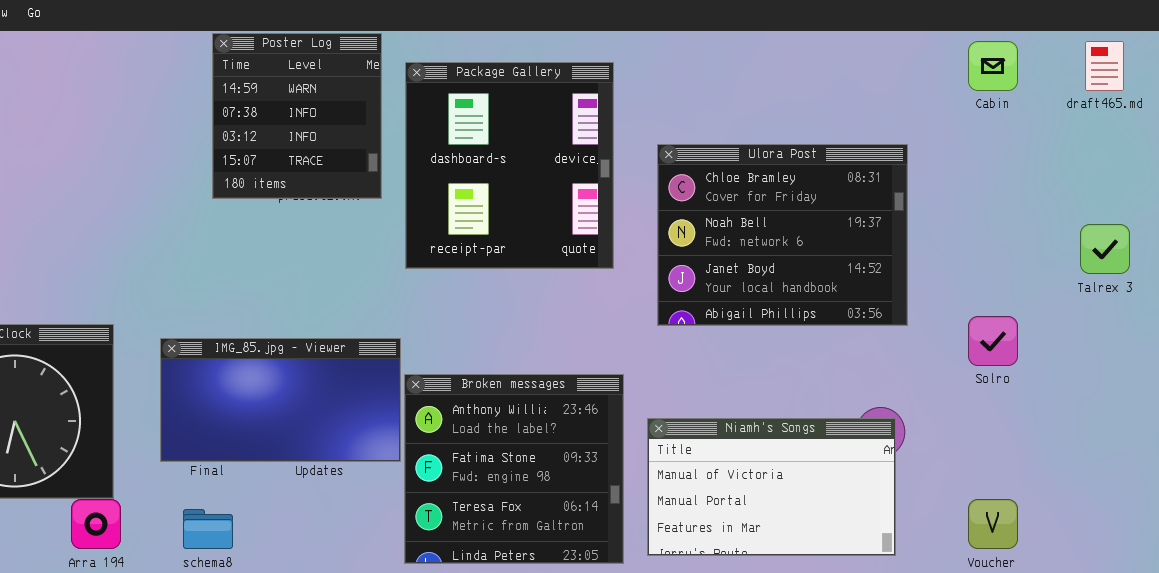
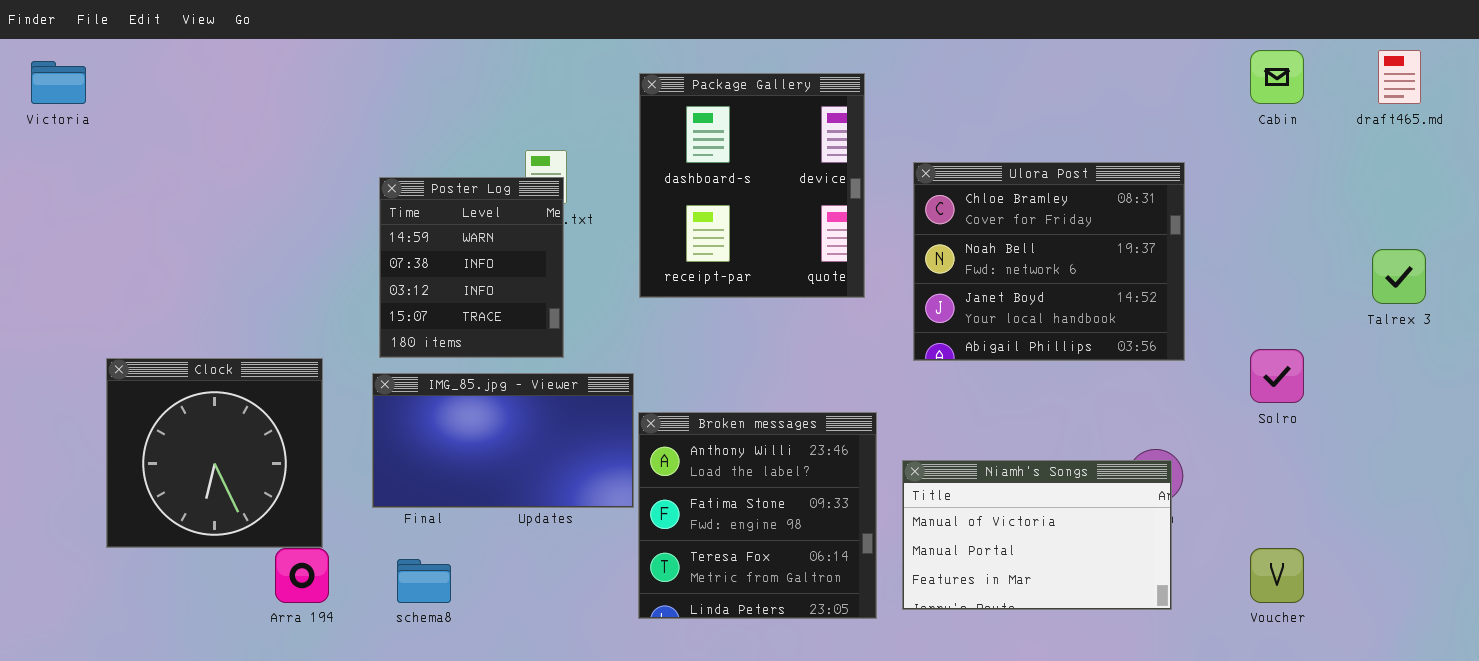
Poster Log: [212,33,382,199] -> [379,177,564,358], moved

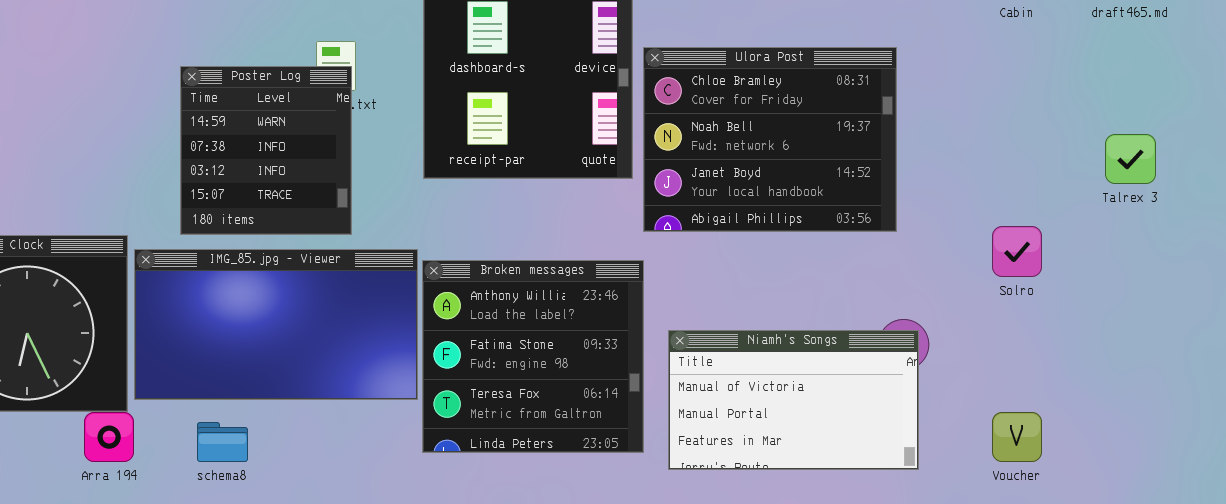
Ulora Post: [913,162,1185,361] -> [643,47,897,232], moved
IMG_85.jpg - Viewer: [372,373,634,508] -> [134,249,418,400], resized
Broken messages: [638,412,877,619] -> [422,260,644,453], moved

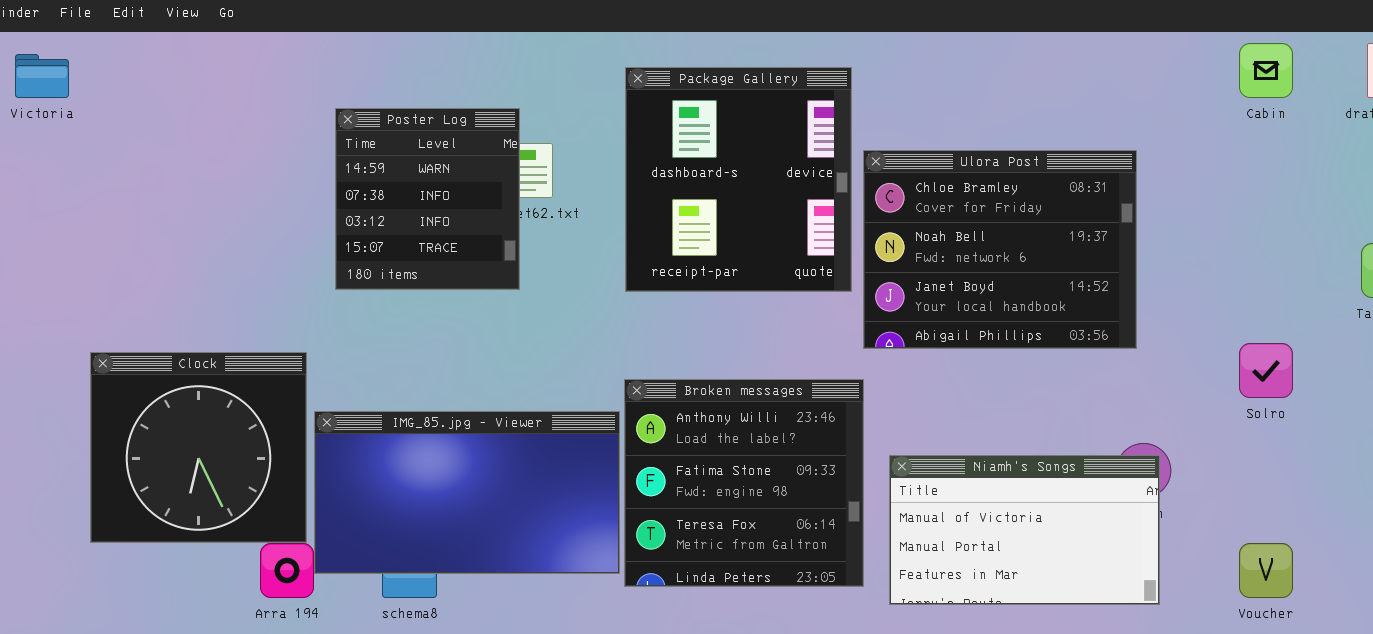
Poster Log: [180,66,352,235] -> [335,108,520,290], moved
IMG_85.jpg - Viewer: [134,249,418,400] -> [314,411,620,574], moved

